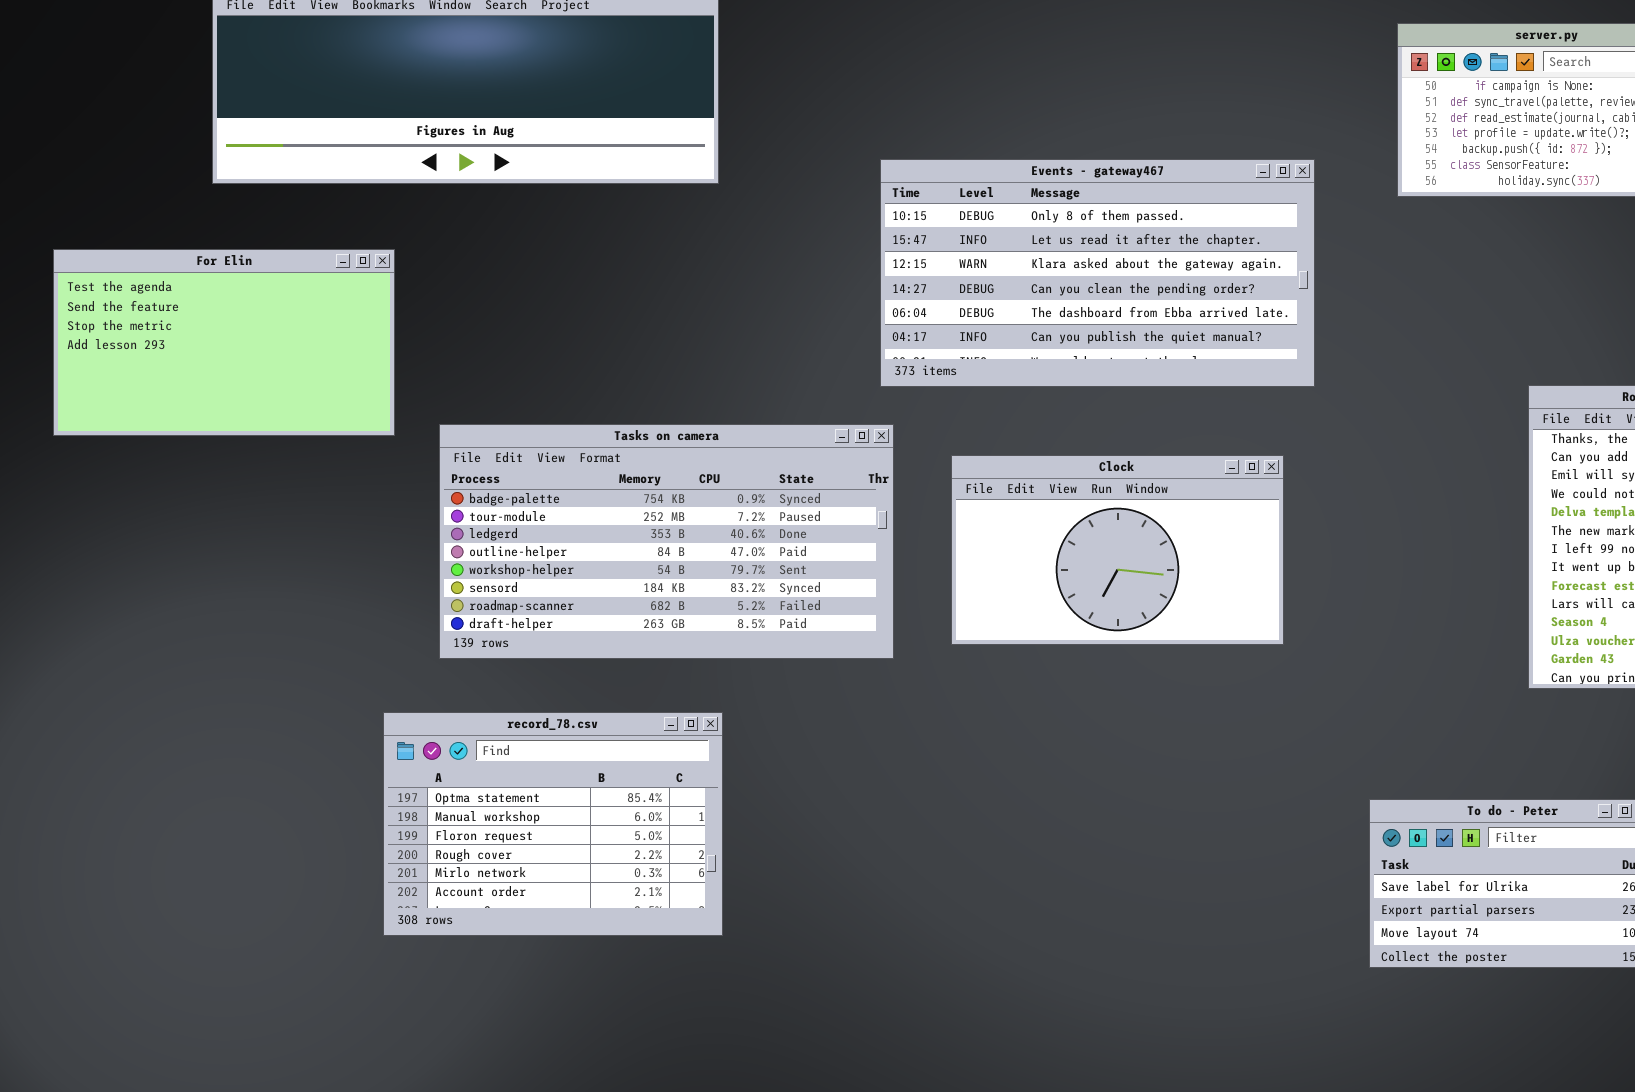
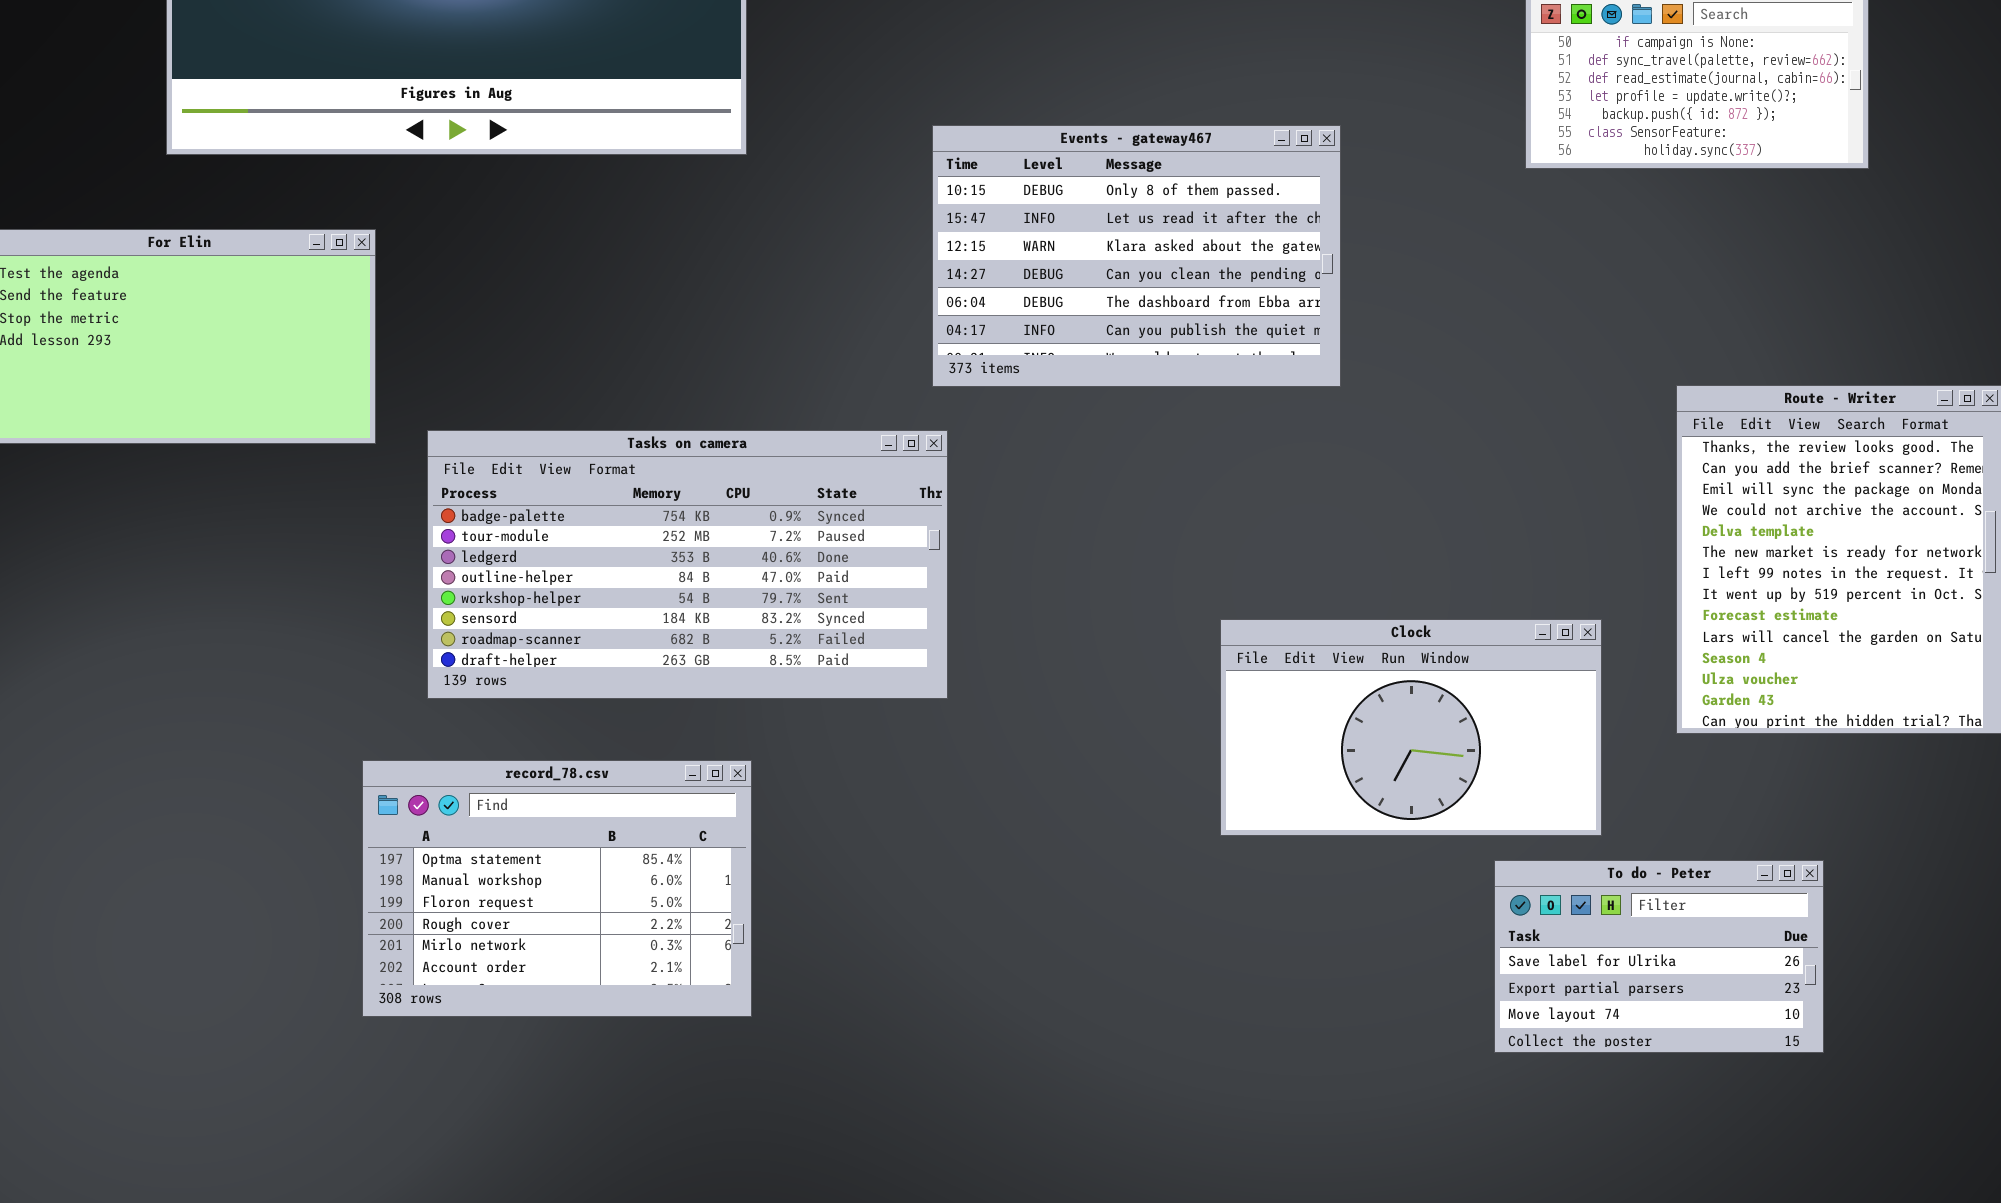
Events - gateway467: [880,159,1315,387] -> [932,125,1341,387], resized
Clock: [951,455,1284,645] -> [1220,619,1602,836], moved

